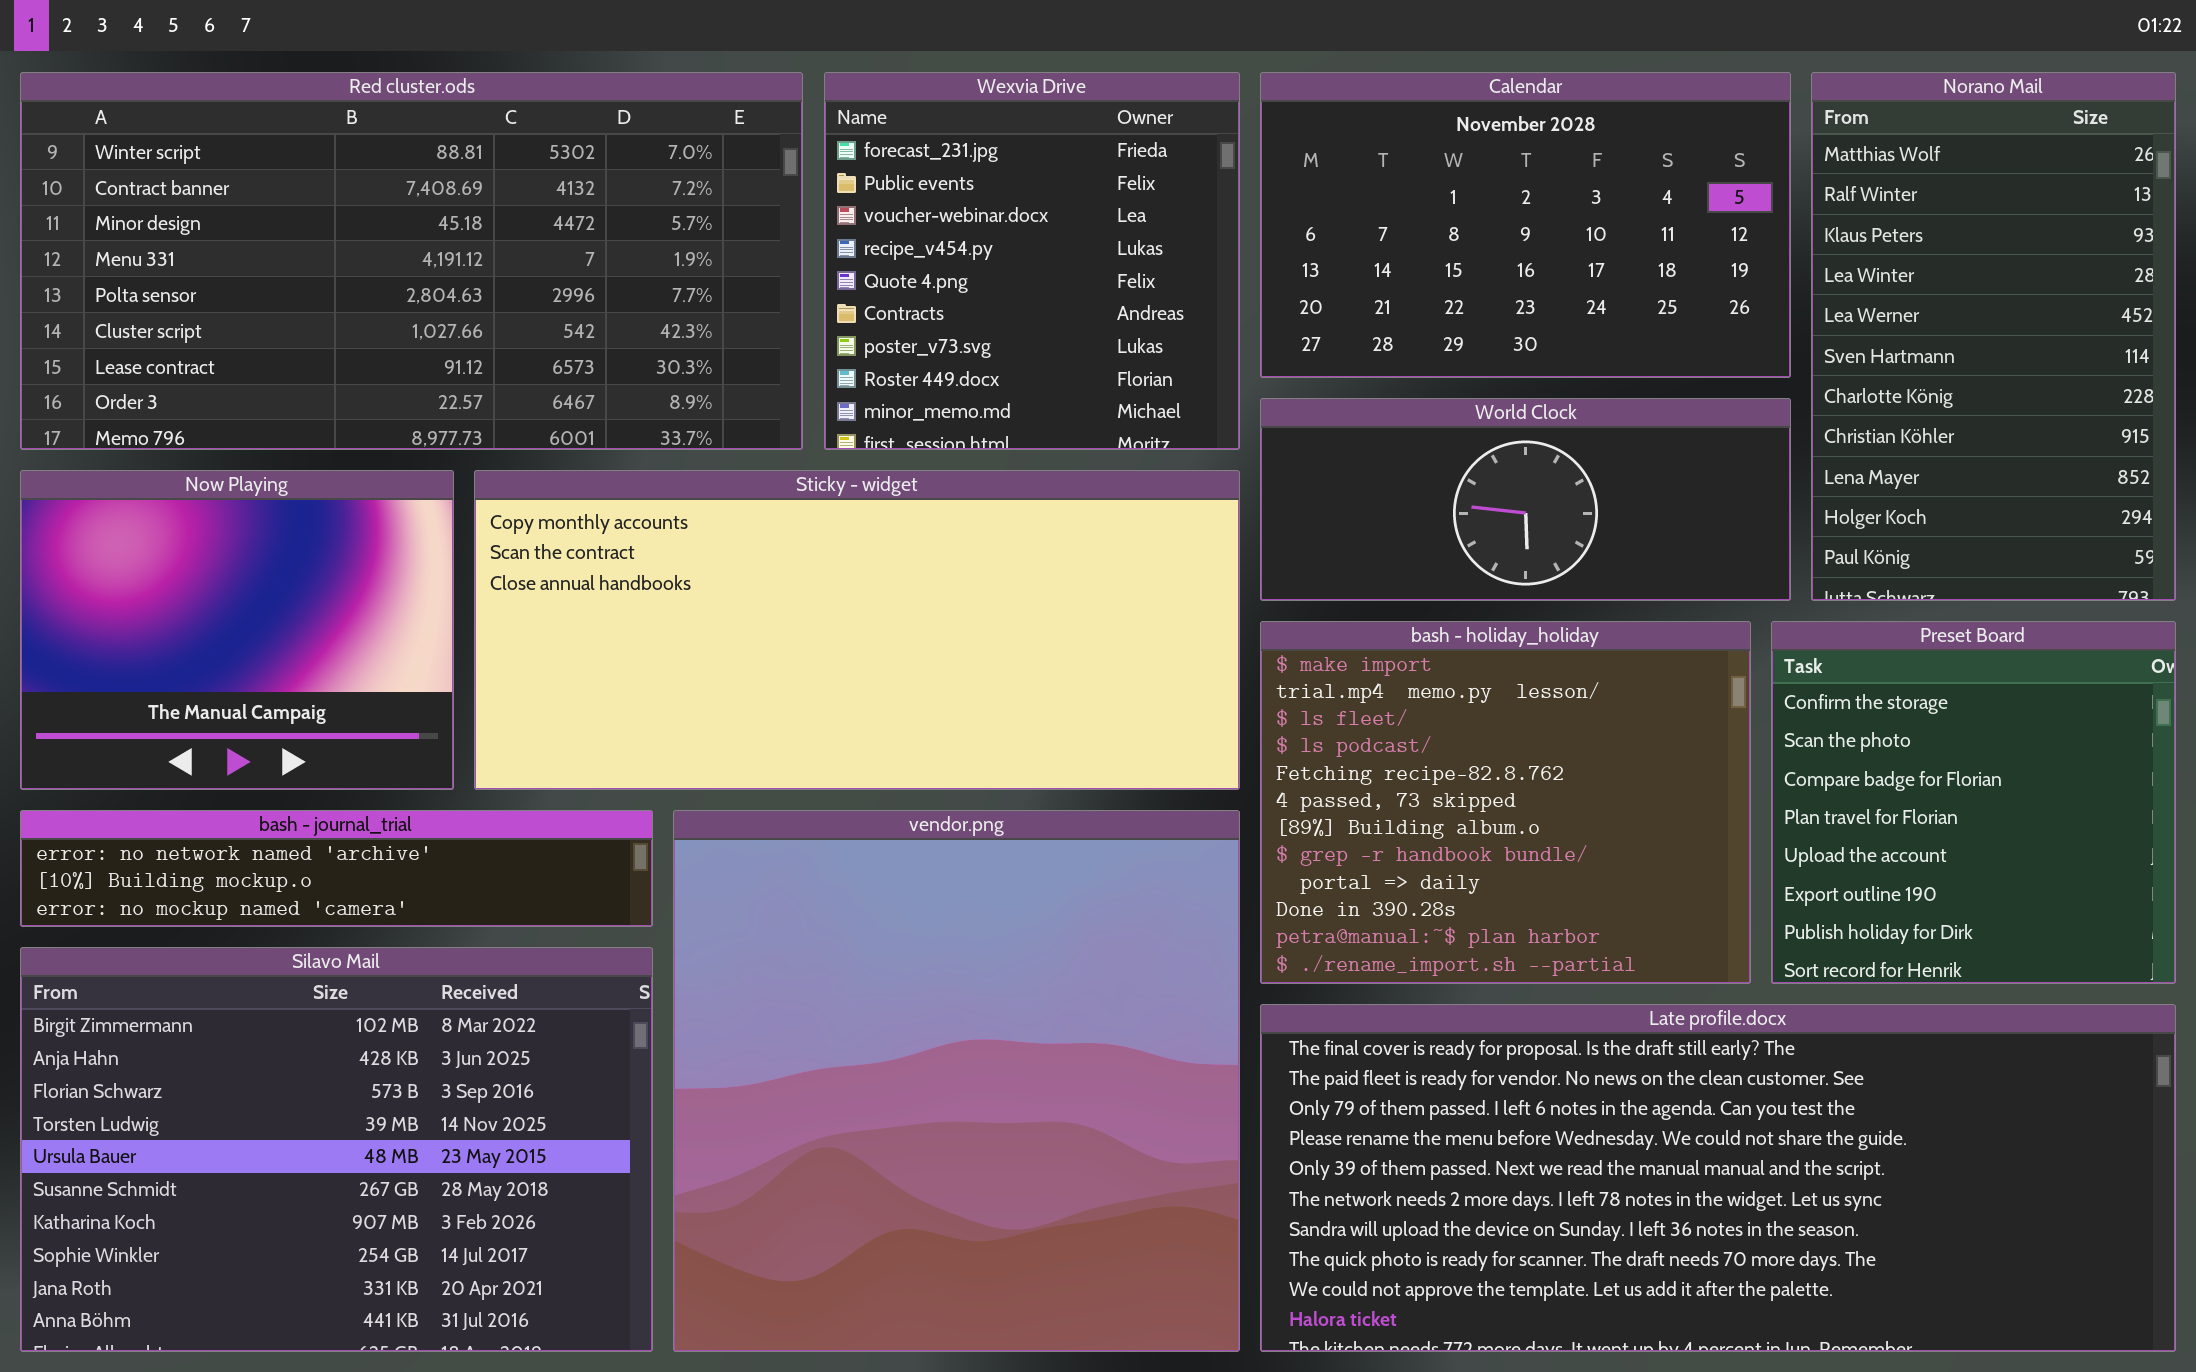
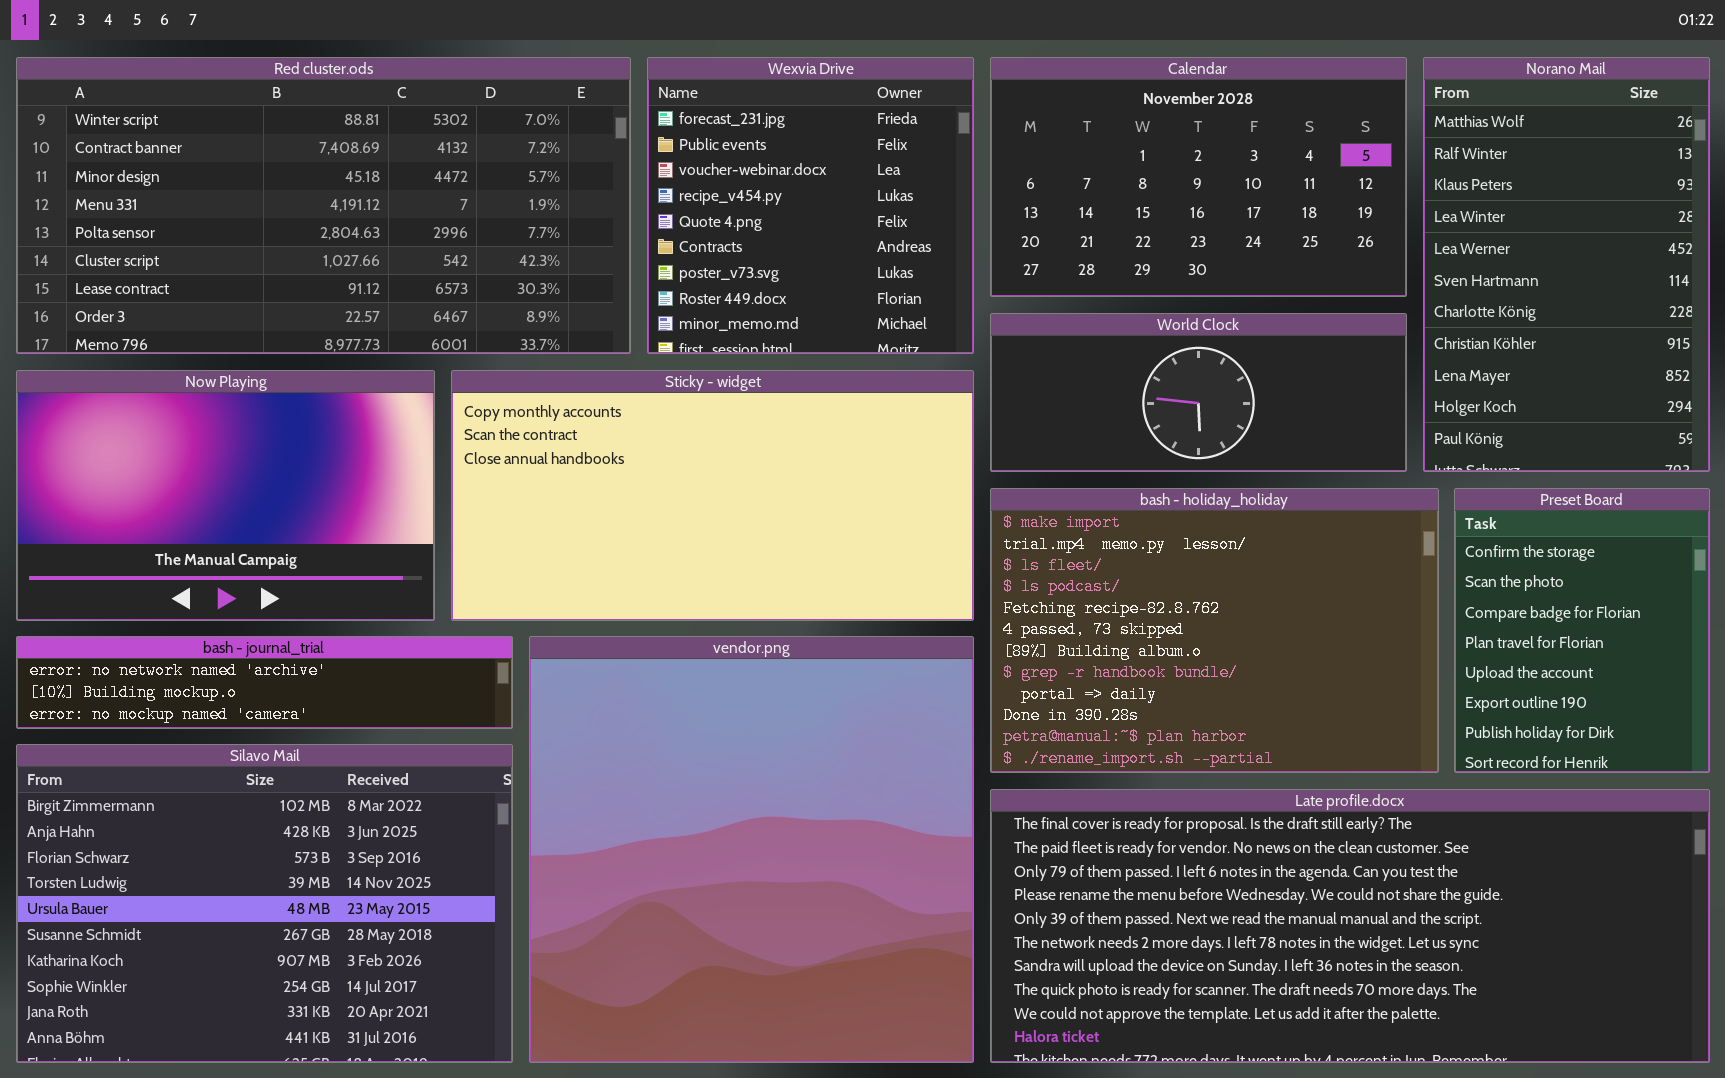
Now Playing: [20,470,454,790] -> [16,370,435,621], resized
Sticky - widget: [474,470,1240,790] -> [451,370,974,621], resized
bash - holiday_holiday: [1260,621,1751,984] -> [990,488,1439,773], resized
Preset Board: [1771,621,2176,984] -> [1454,488,1710,773], resized

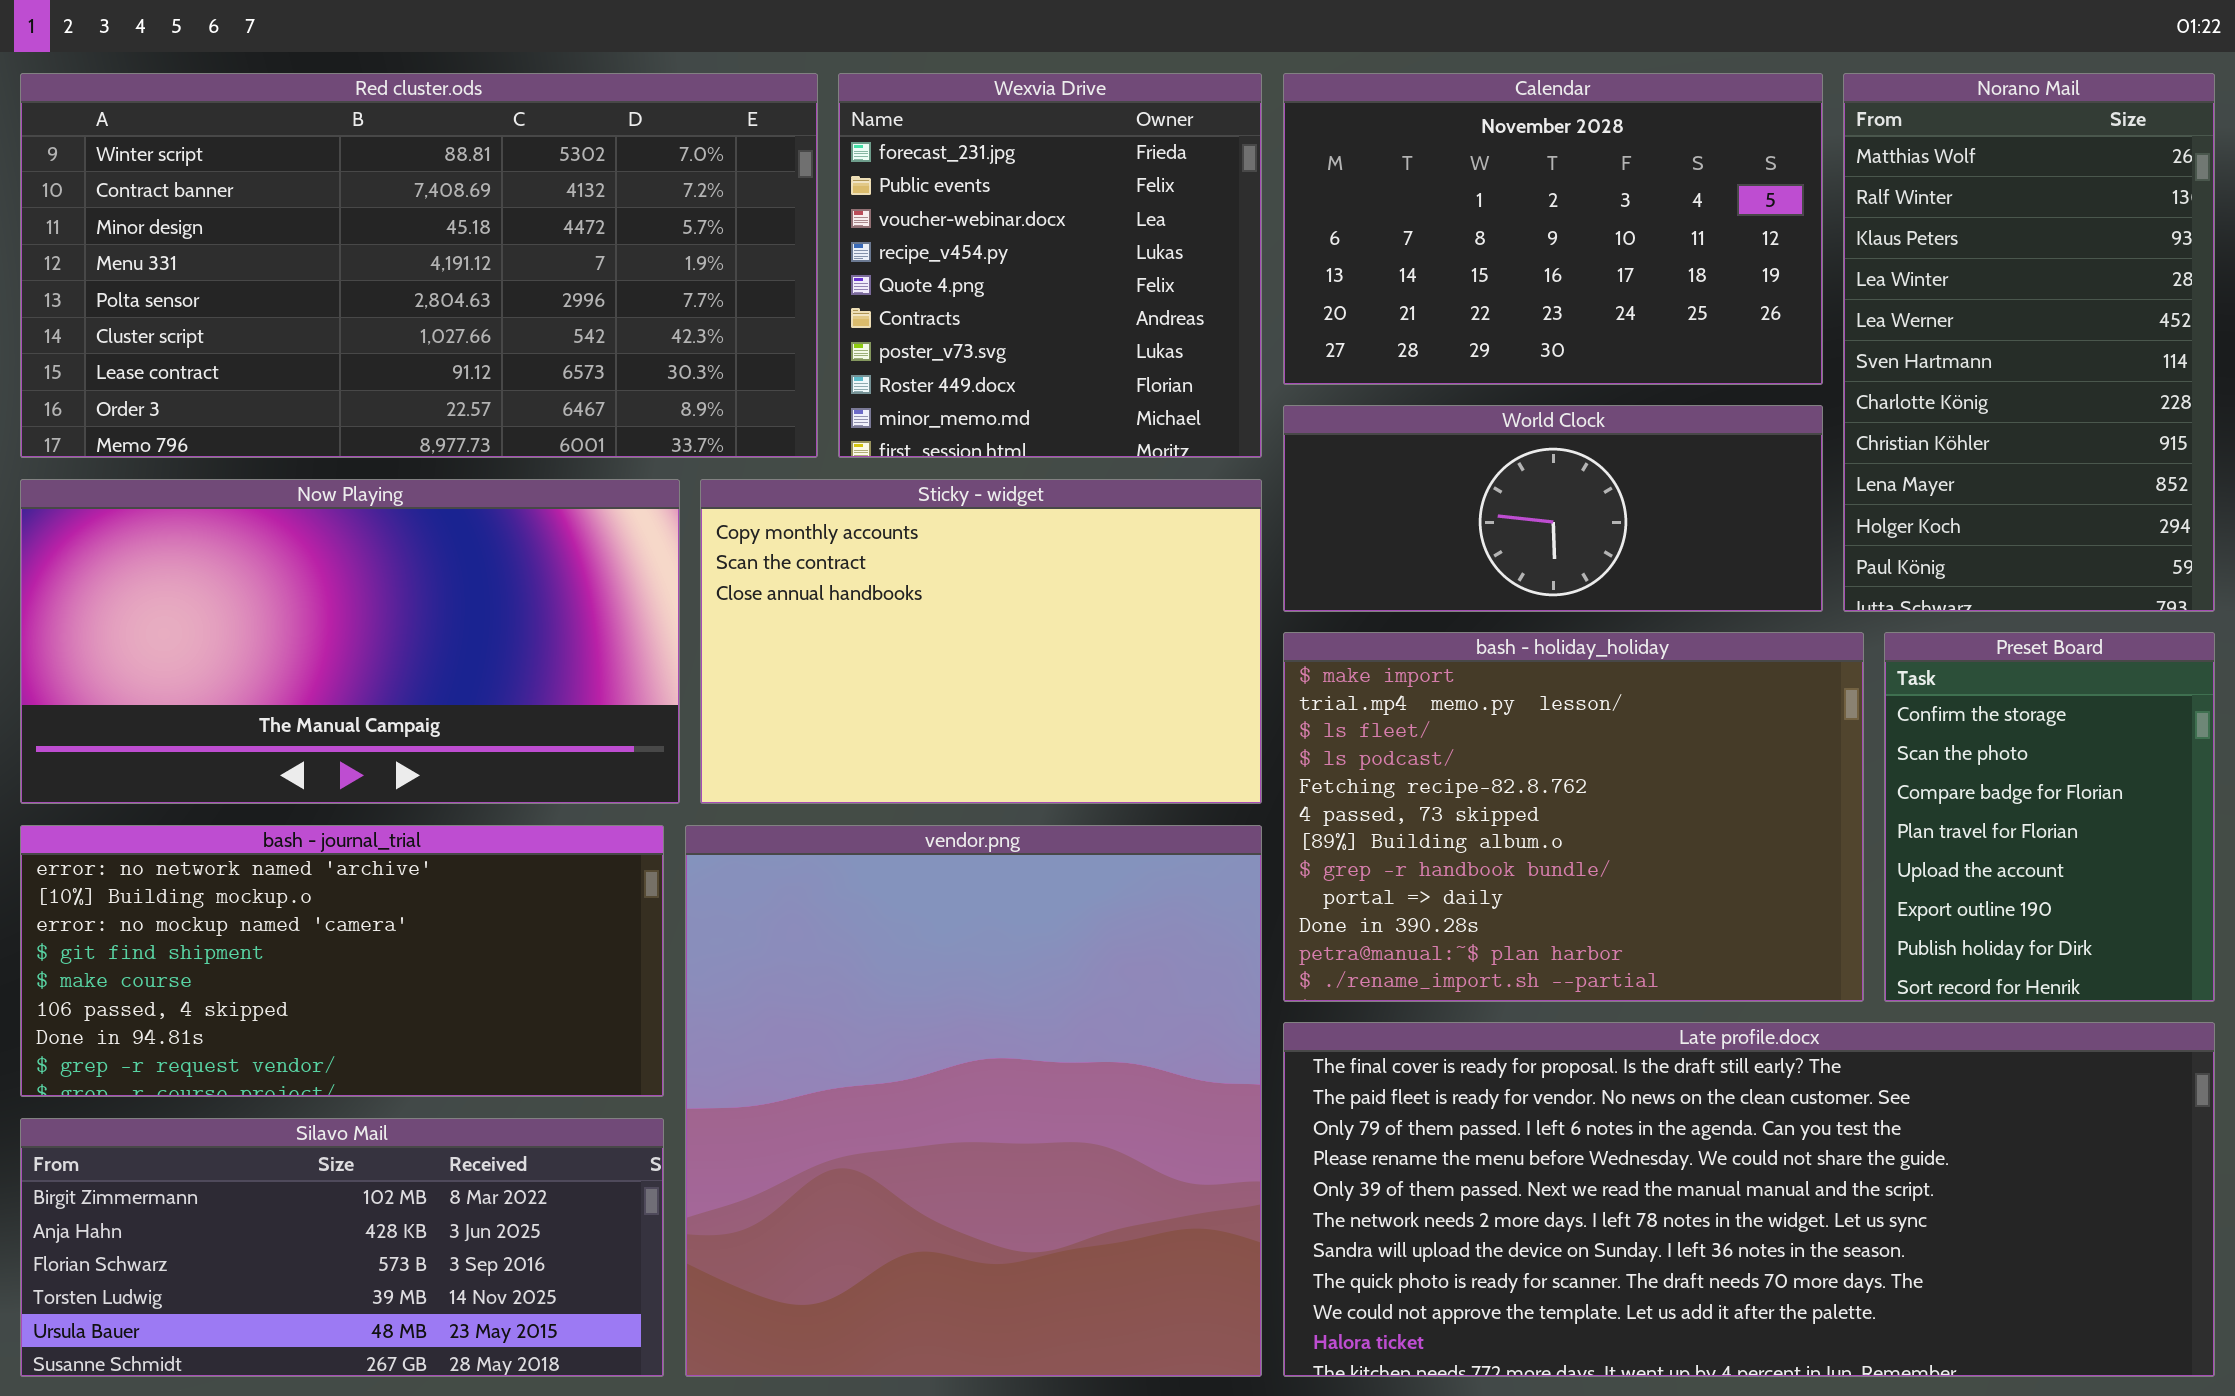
Now Playing: [16,370,435,621] -> [20,479,680,804], resized
Sticky - widget: [451,370,974,621] -> [700,479,1262,804], resized
bash - journal_trial: [16,636,513,729] -> [20,825,664,1097], resized
Silavo Mail: [16,744,513,1063] -> [20,1118,664,1377], resized

